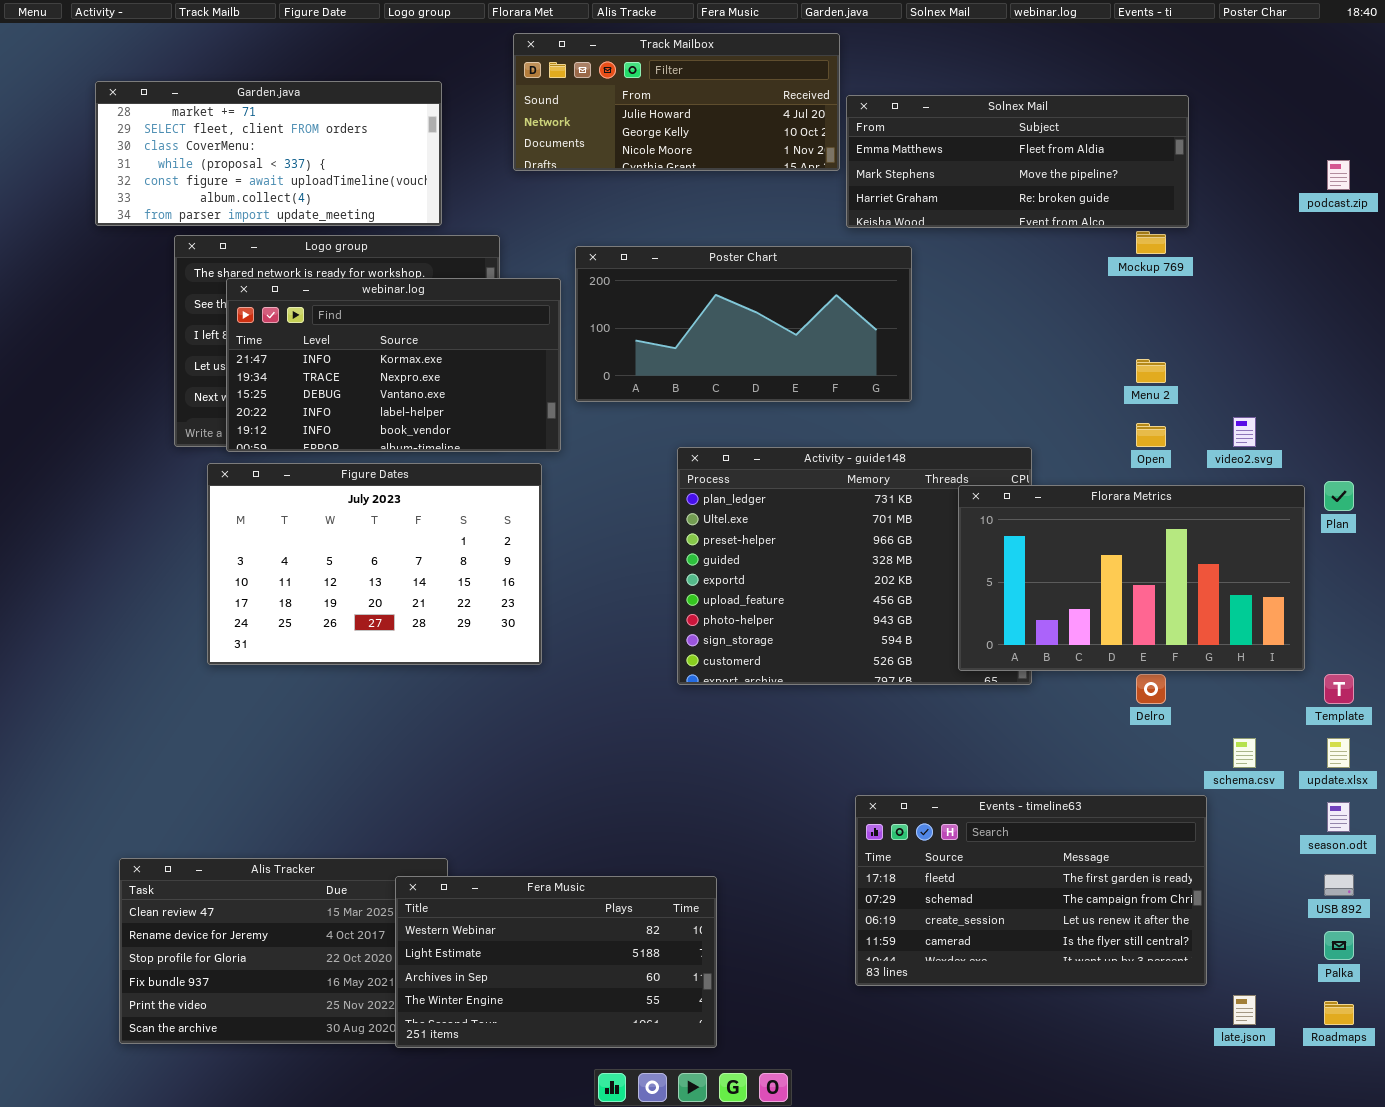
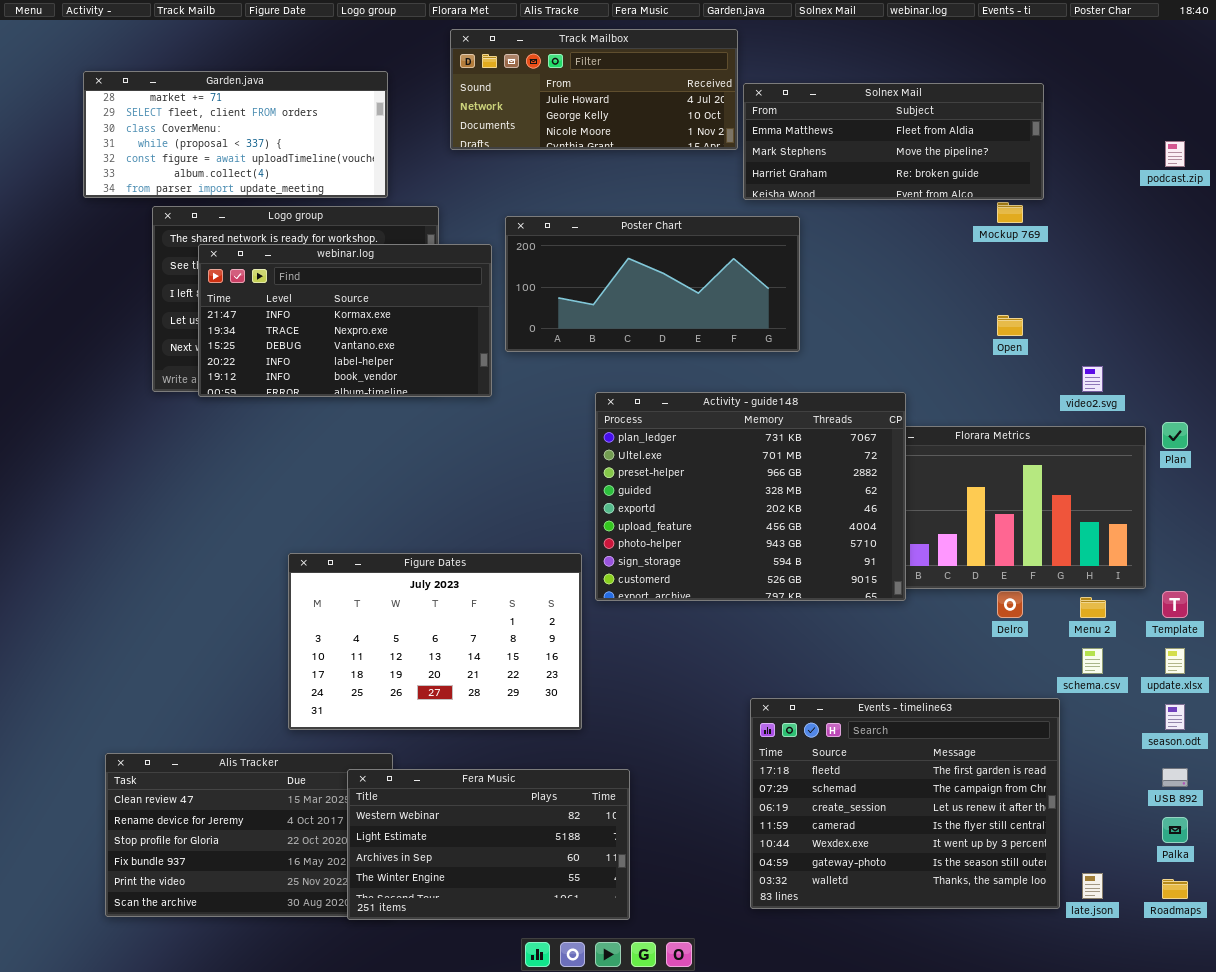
Menu 2: [1136,359,1166,383] -> [1080,597,1106,618], moved
Open: [1136,423,1166,447] -> [997,315,1023,336], moved
Activity - guide148: [677,447,1032,685] -> [595,392,906,601], raised
Figure Dates: [207,463,542,665] -> [288,553,582,730], moved
Events - timeline63: [855,795,1207,986] -> [750,698,1060,909], resized

